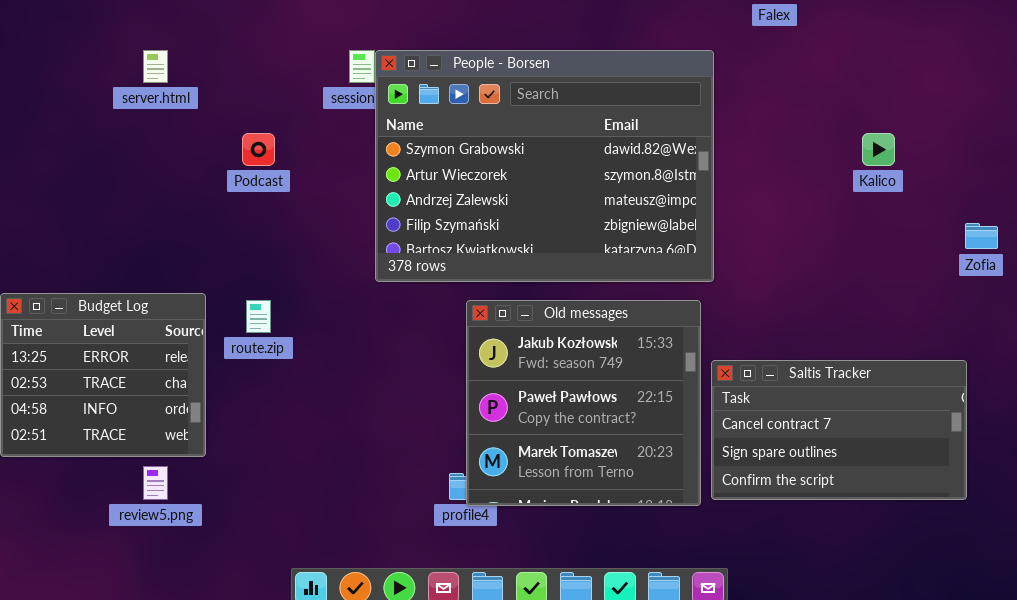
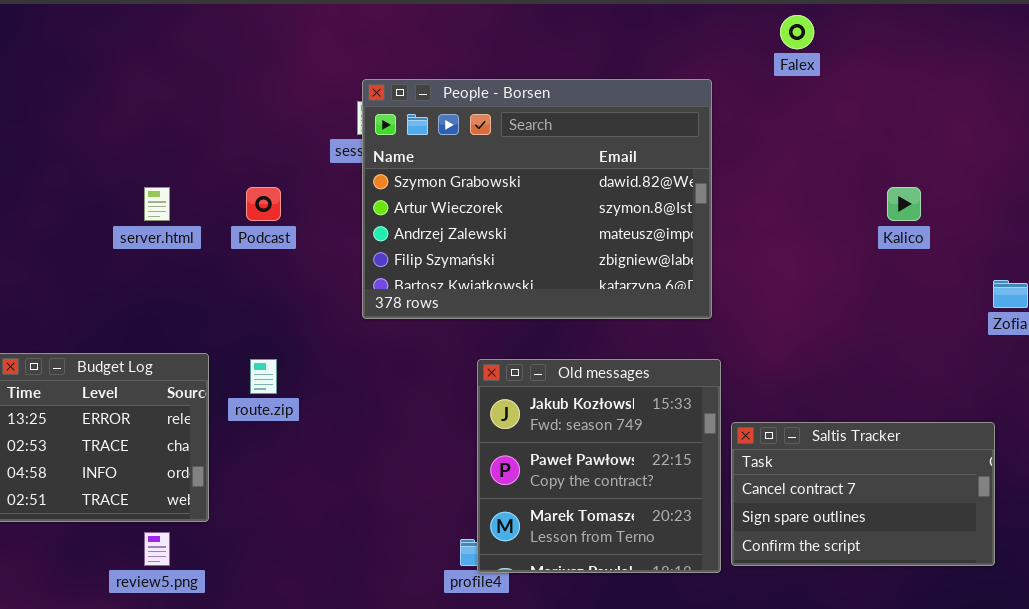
server.html: [143,50,168,83] -> [144,187,170,221], moved
People - Borsen: [375,50,714,282] -> [362,79,712,319], moved

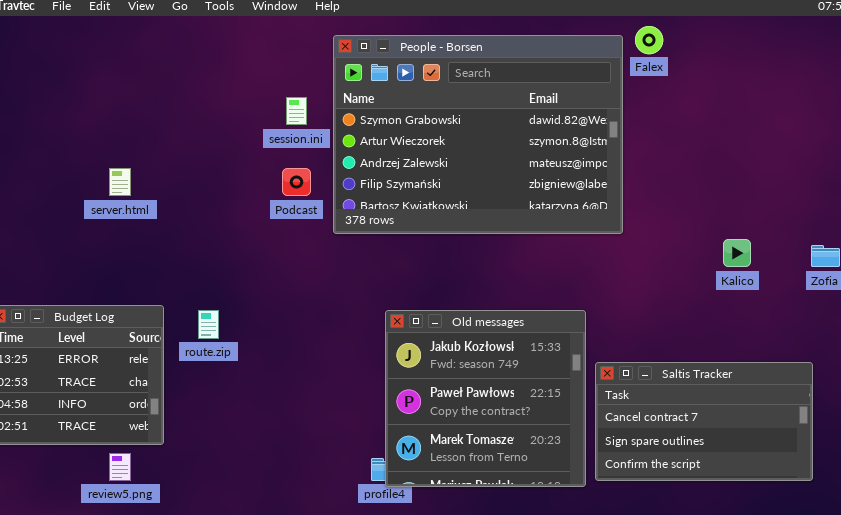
People - Borsen: [362,79,712,319] -> [333,35,623,234], moved
Podcast: [246,187,281,221] -> [282,168,311,196], moved
Kalico: [887,187,921,221] -> [723,239,751,267], moved

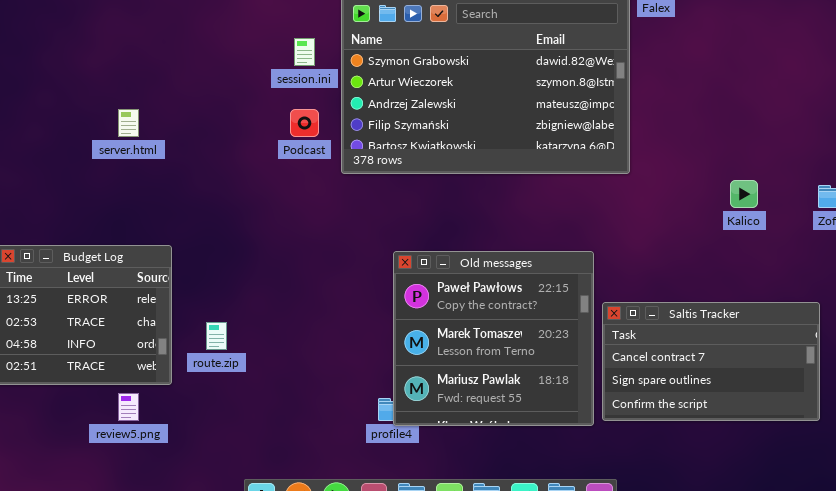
route.zip: [198,310,219,339] -> [206,322,227,350], moved
Old messages: [385,310,586,487] -> [393,251,594,426], scrolled down 1 row

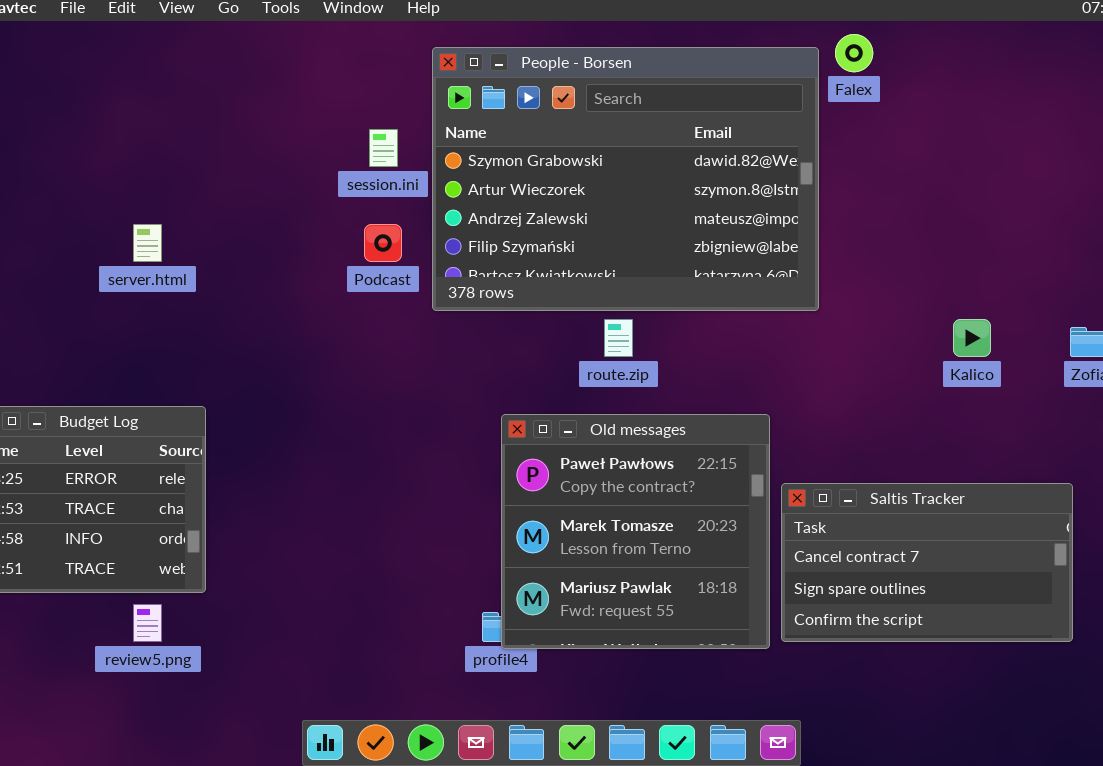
route.zip: [206,322,227,350] -> [604,319,633,357], moved

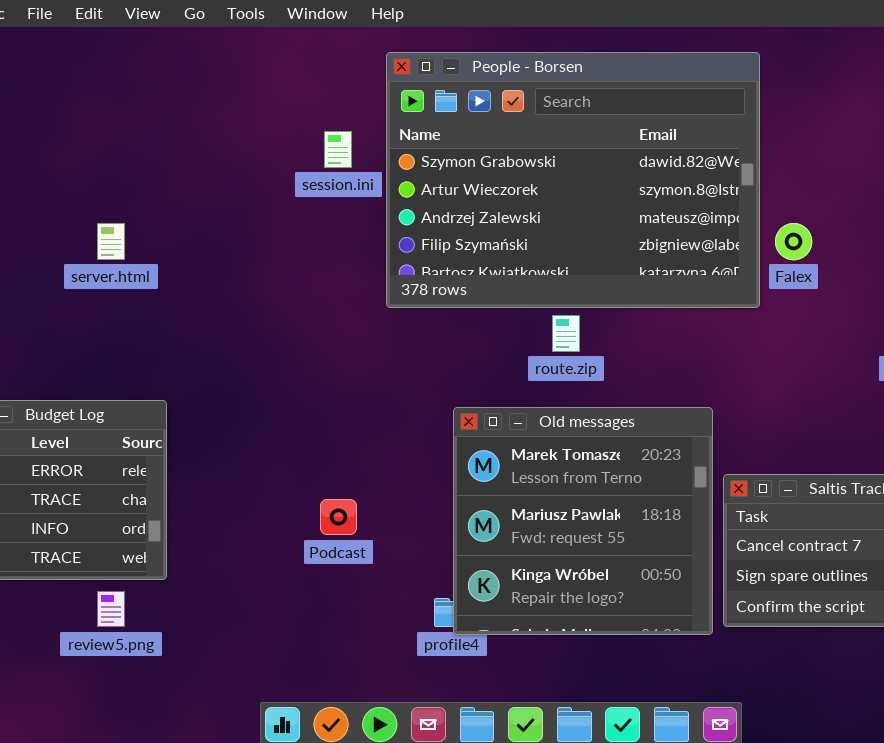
Falex: [835,34,873,72] -> [775,223,812,260], moved
Podcast: [364,224,402,262] -> [320,499,357,535], moved
Old messages: [501,414,770,649] -> [453,407,713,635], scrolled down 1 row

